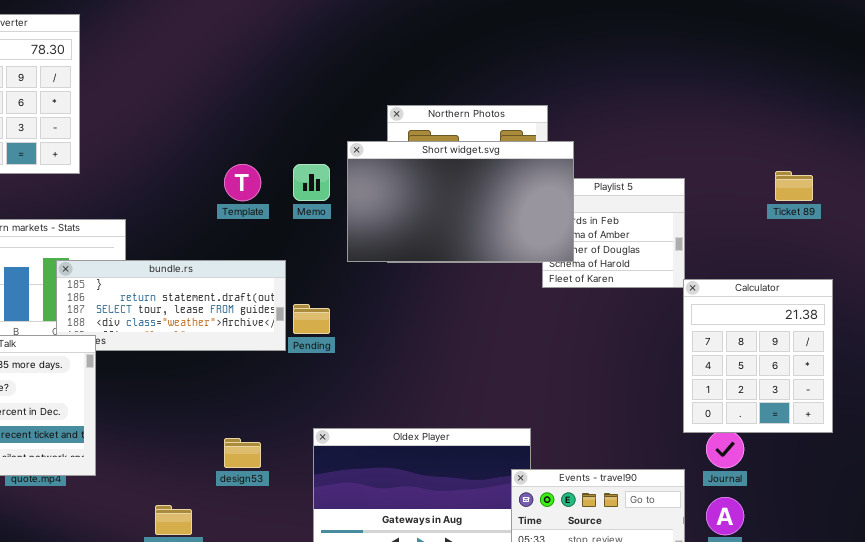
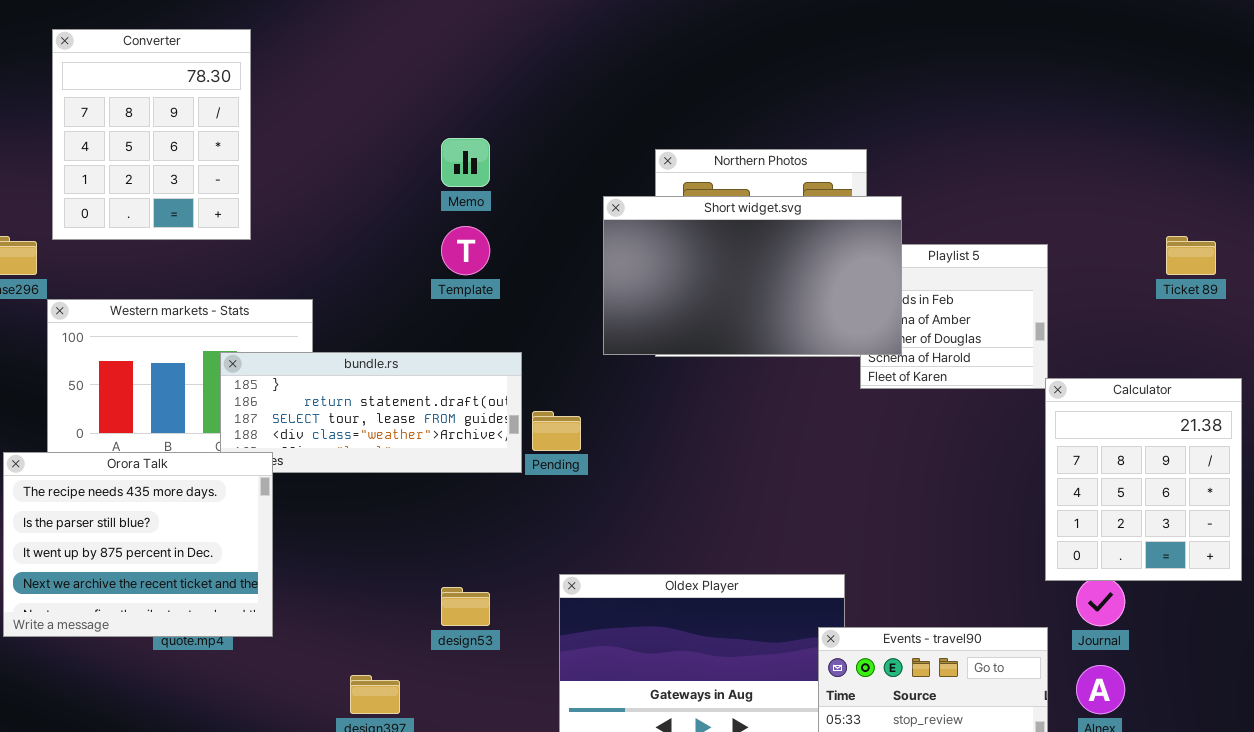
Memo: [293,164,330,201] -> [441,138,490,187], moved

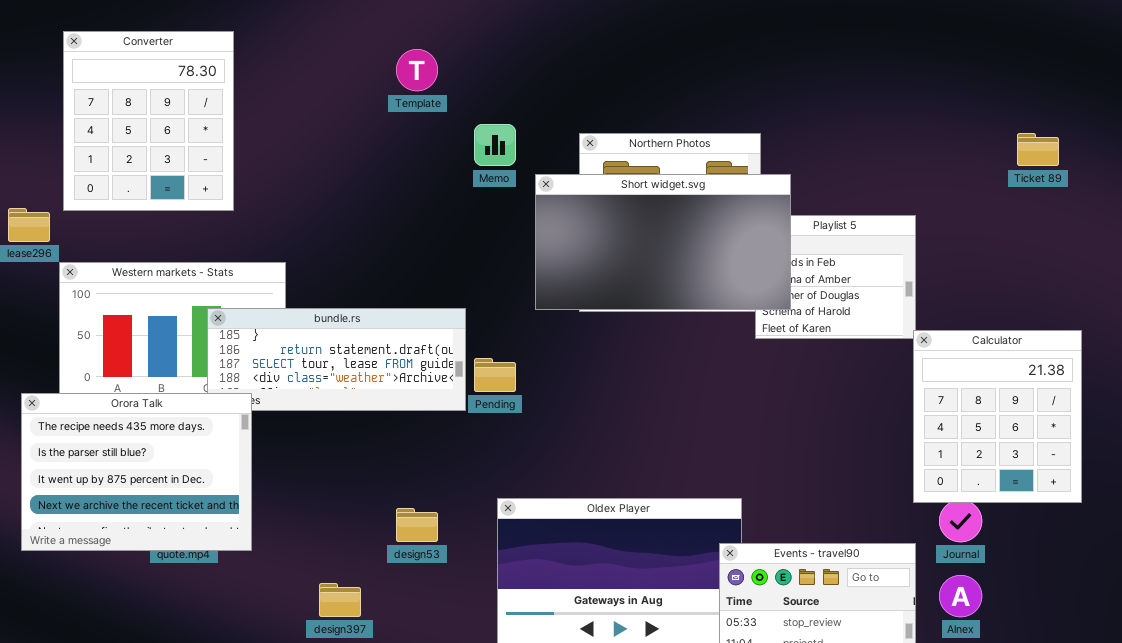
Memo: [441,138,490,187] -> [474,124,516,166], moved
Template: [441,226,490,275] -> [396,49,438,91], moved
Ticket 89: [1166,236,1216,275] -> [1017,133,1059,166], moved

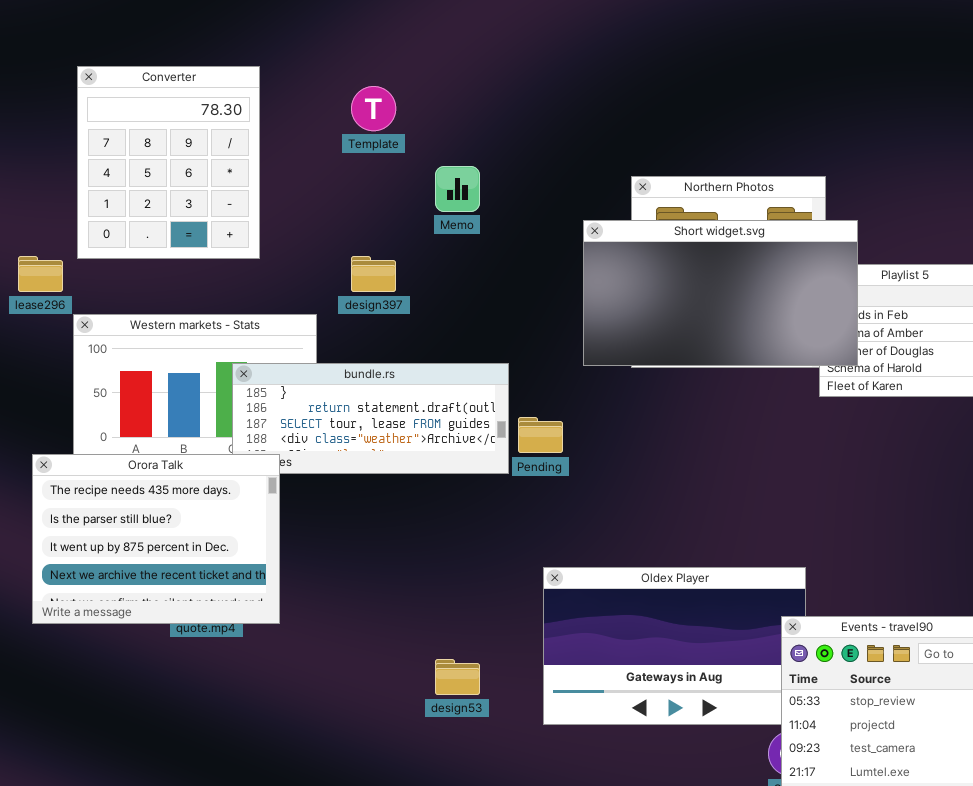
Template: [396,49,438,91] -> [351,86,396,131], moved
Memo: [474,124,516,166] -> [435,166,480,212], moved
design53: [396,508,438,542] -> [435,659,480,695], moved
design397: [319,583,361,617] -> [351,256,396,292], moved

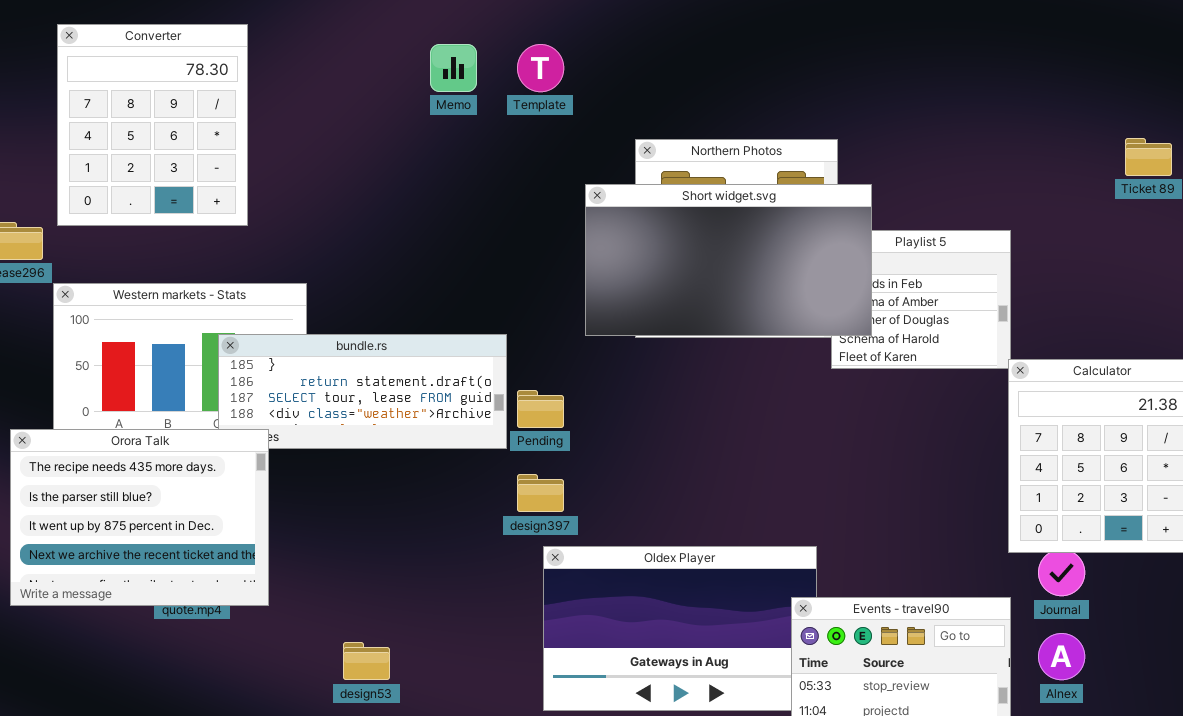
Template: [351,86,396,131] -> [517,44,564,92], moved
Memo: [435,166,480,212] -> [430,44,477,92], moved
design397: [351,256,396,292] -> [517,474,564,512], moved
design53: [435,659,480,695] -> [343,642,390,680], moved

